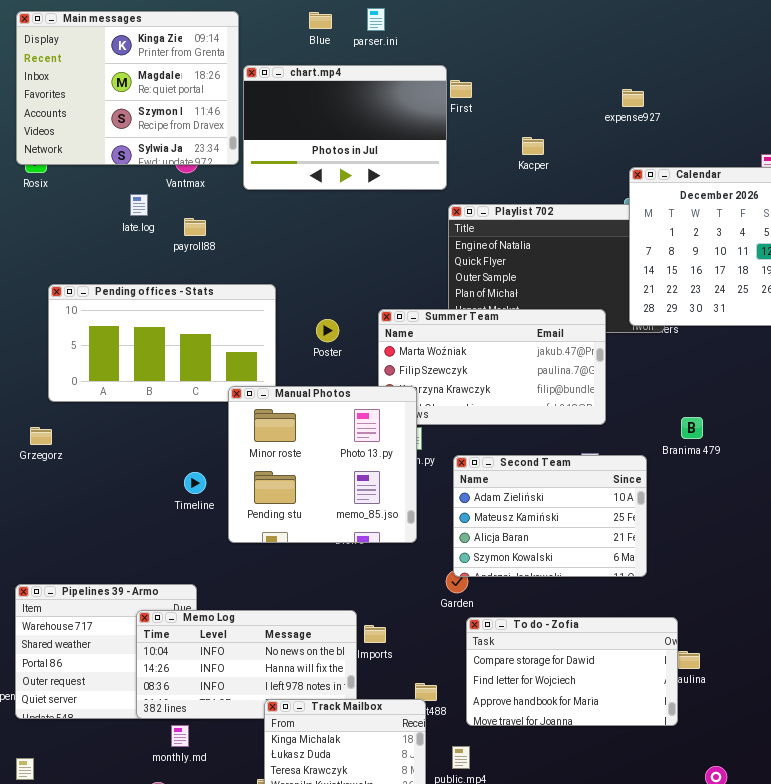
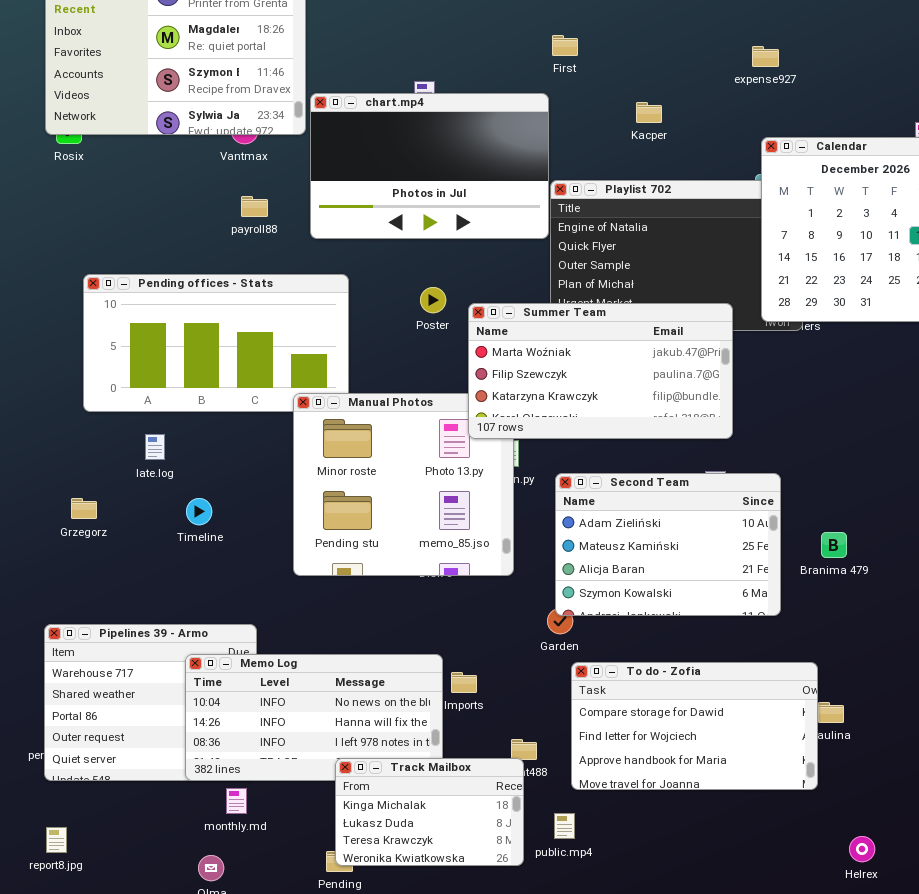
chart.mp4: [243,65,447,190] -> [310,93,549,239], moved
late.log: [130,194,148,216] -> [145,434,165,460], moved
Summer Team: [378,309,606,425] -> [468,303,733,439], raised
Poster: [316,319,339,342] -> [420,287,446,313], moved
Branima 479: [681,417,703,439] -> [821,532,847,558], moved
Grzegorz: [30,427,52,445] -> [71,498,97,519], moved
Timeline: [184,472,206,494] -> [186,498,212,525], moved

